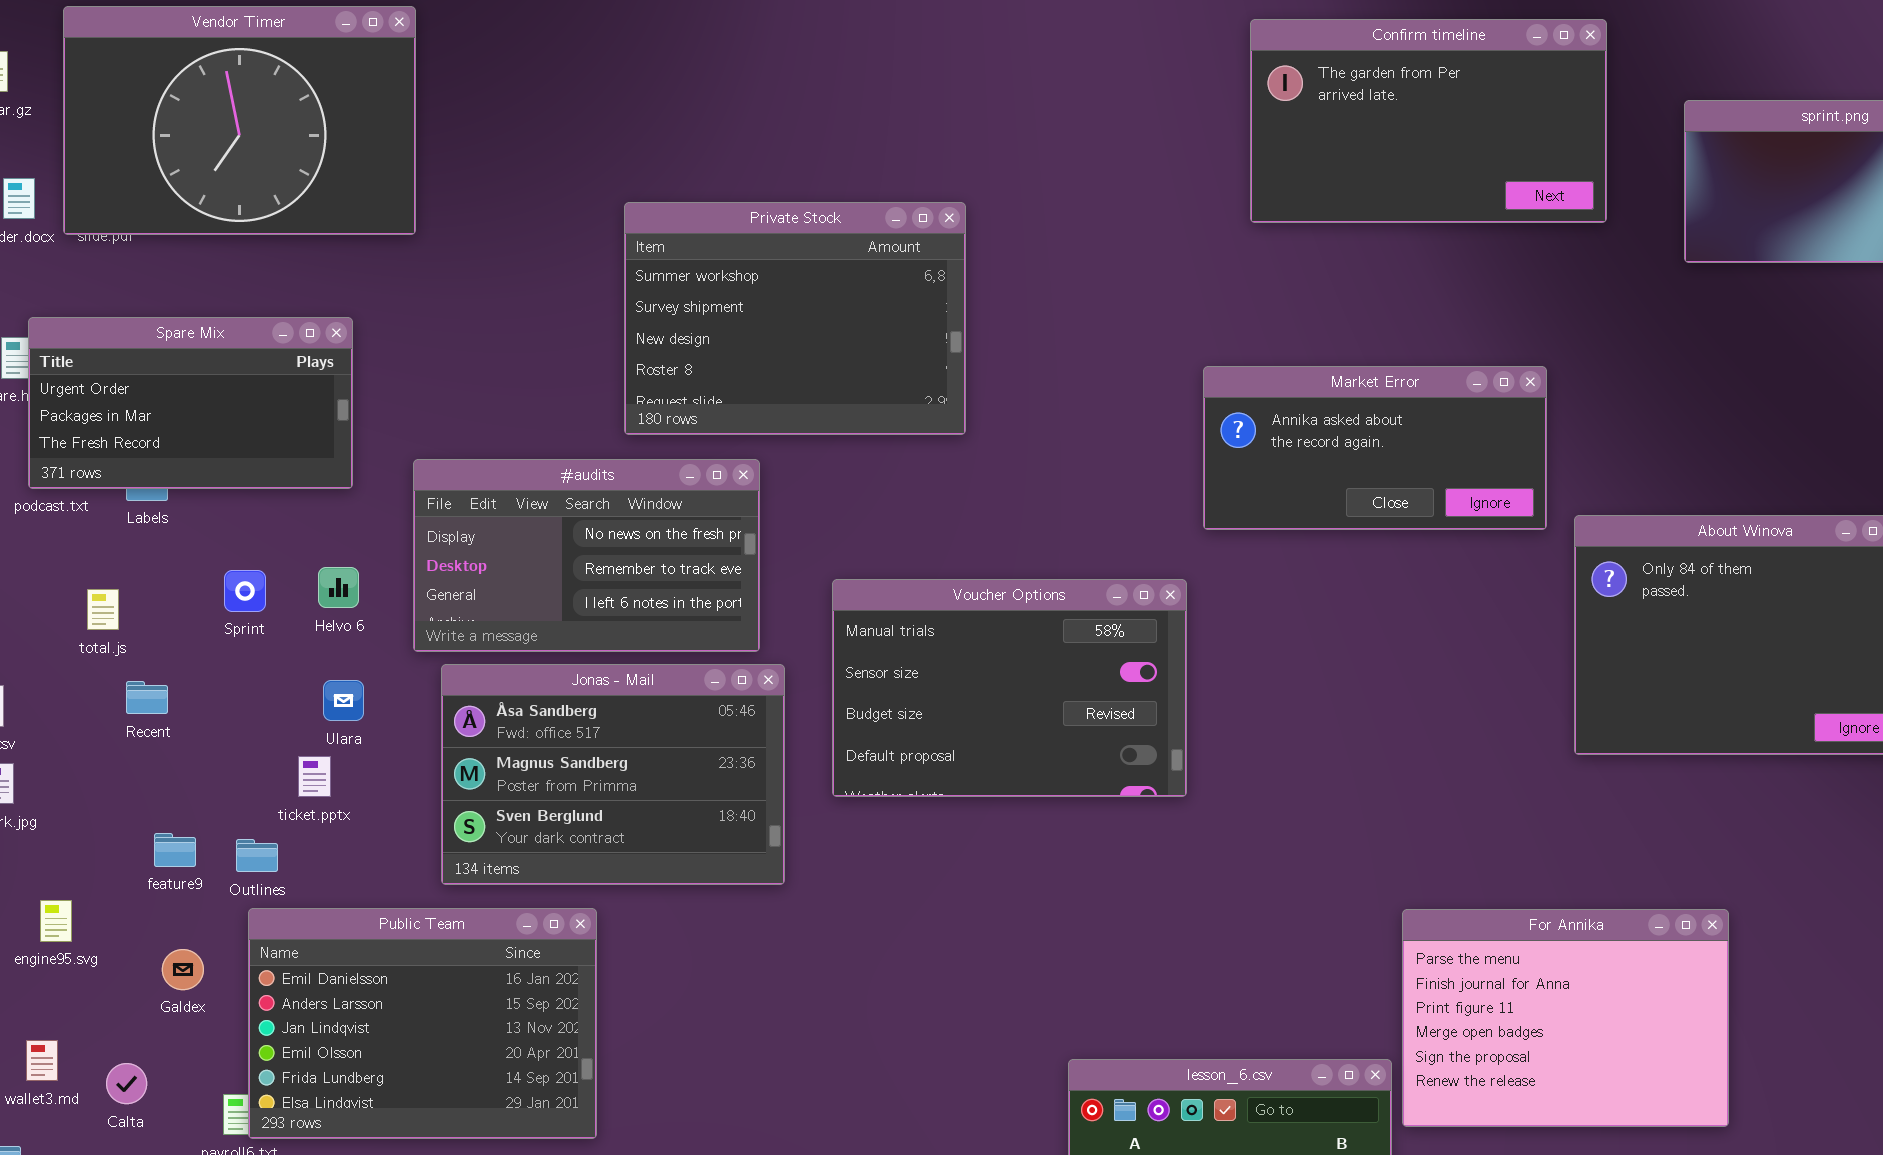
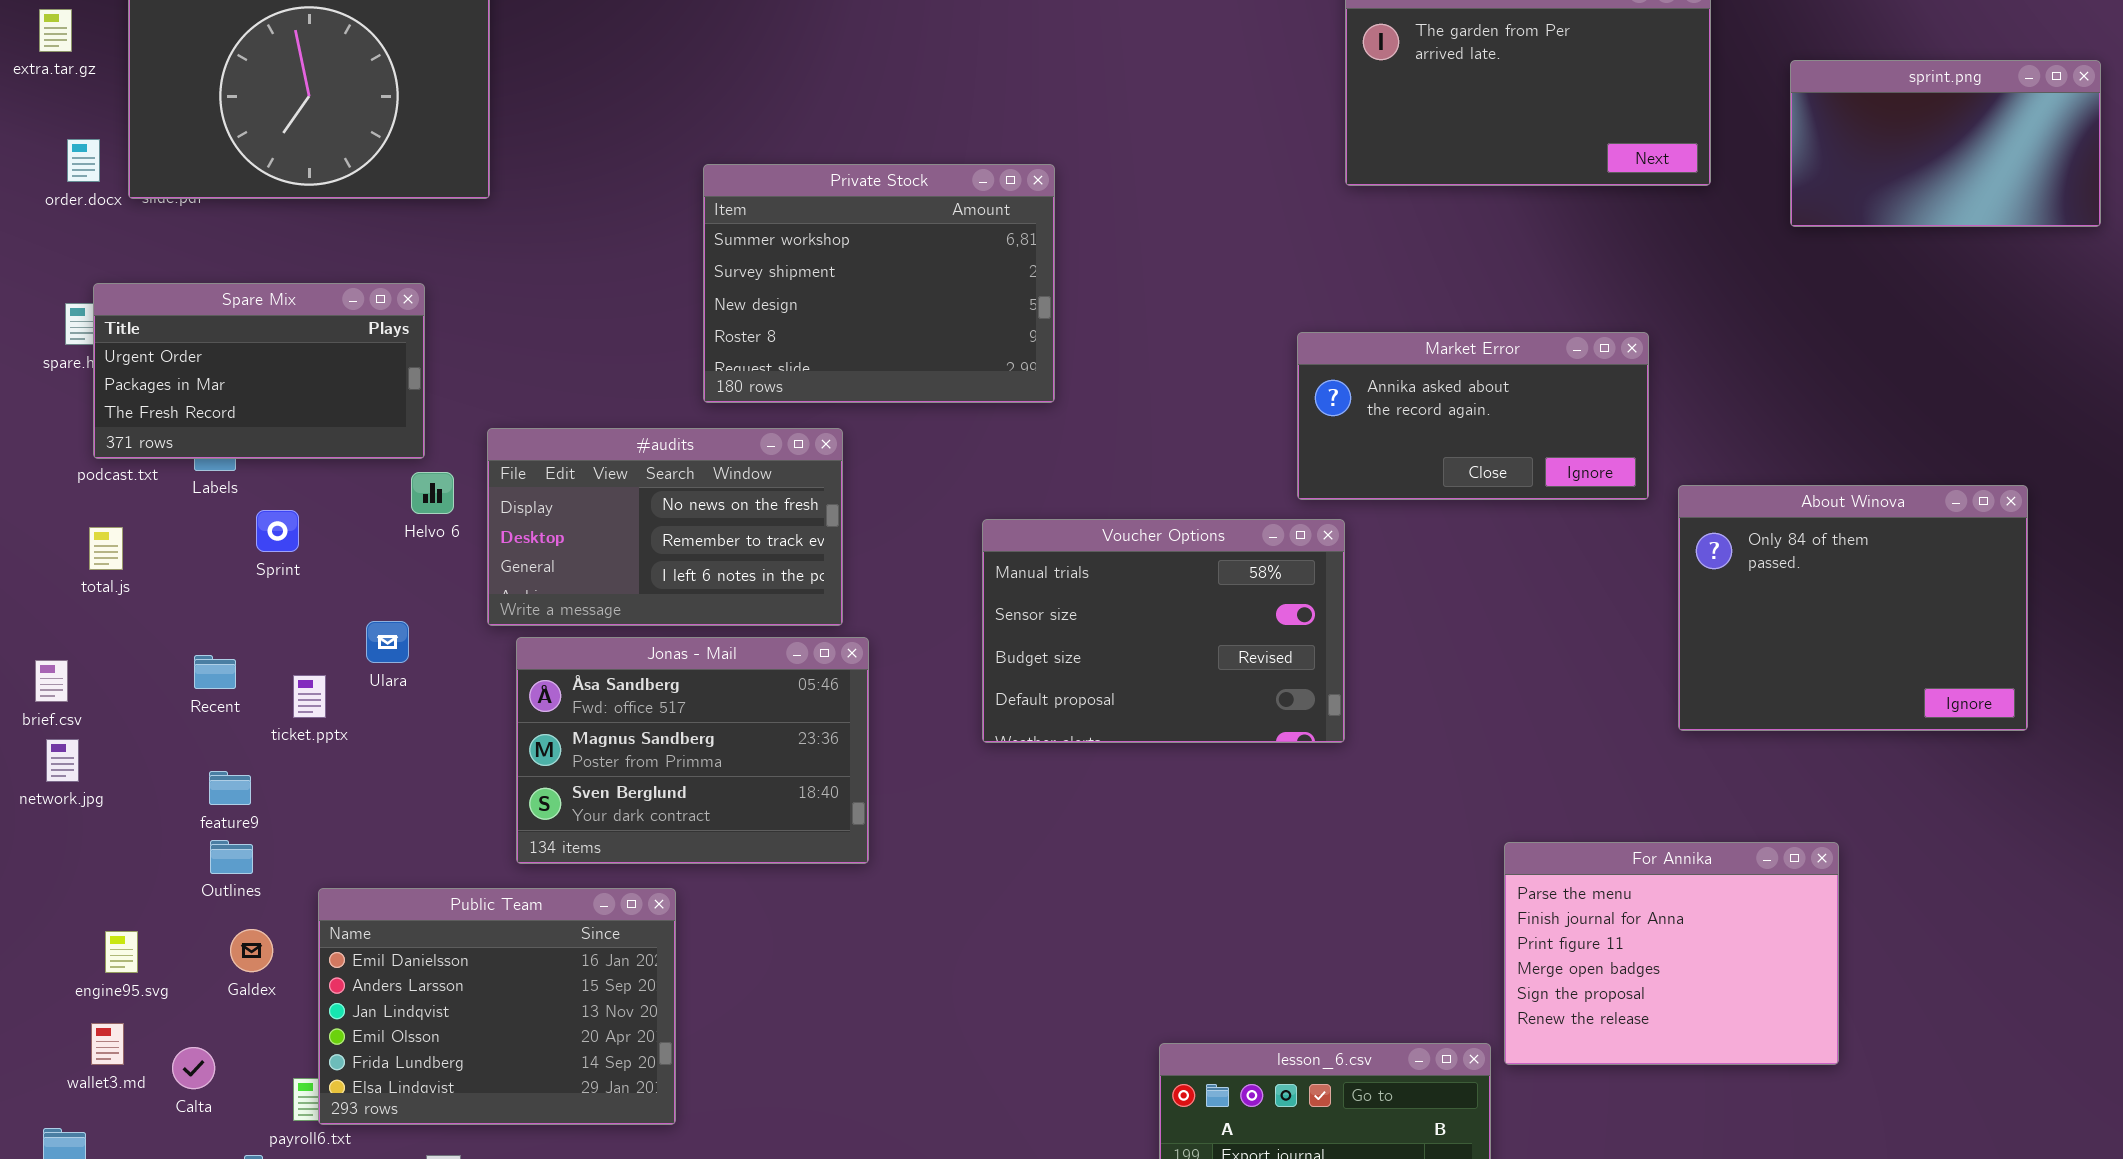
Helvo 6: [318,567,359,608] -> [411,472,454,514], moved
Sprint: [224,570,266,612] -> [256,510,299,552], moved
Voucher Options: [832,579,1187,797] -> [982,519,1345,743], moved
total.js: [87,589,119,630] -> [89,527,123,570], moved
Ulara: [323,680,364,721] -> [366,621,409,663], moved
ticket.pptx: [298,756,331,797] -> [293,675,326,718], moved
feature9: [154,833,196,867] -> [209,771,251,805], moved
Outlines: [236,839,278,872] -> [210,840,253,874], moved
engine95.svg: [40,900,72,942] -> [105,931,138,973], moved
For Annika: [1402,909,1729,1127] -> [1504,842,1839,1065], moved

